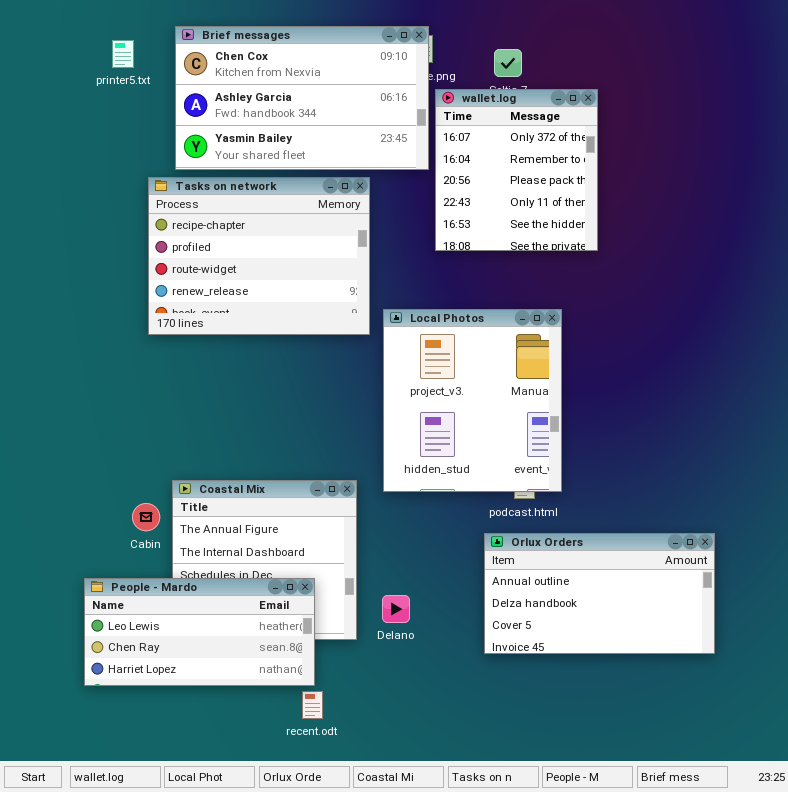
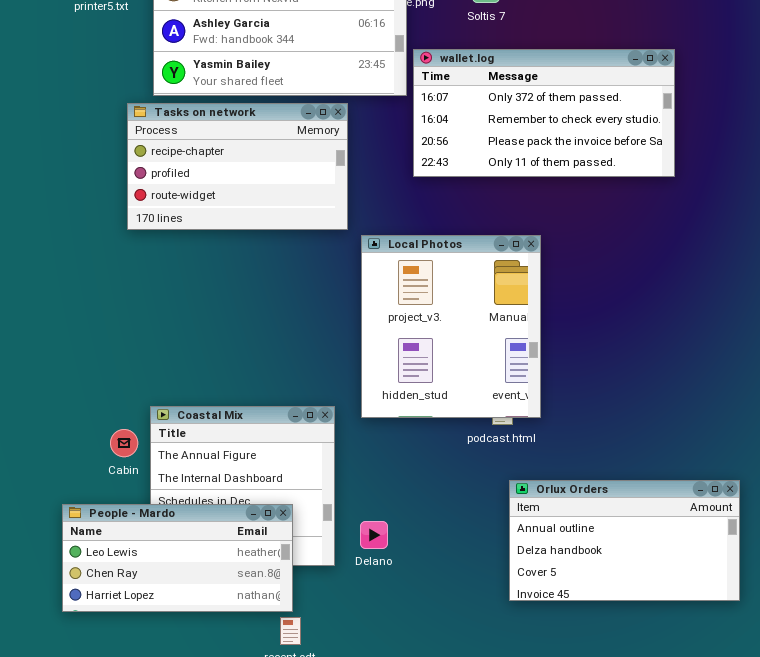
wallet.log: [435,89,598,251] -> [413,49,675,177], resized
Tasks on network: [148,177,370,335] -> [127,103,348,230], resized
Orlux Orders: [484,533,715,654] -> [509,480,740,601], moved

